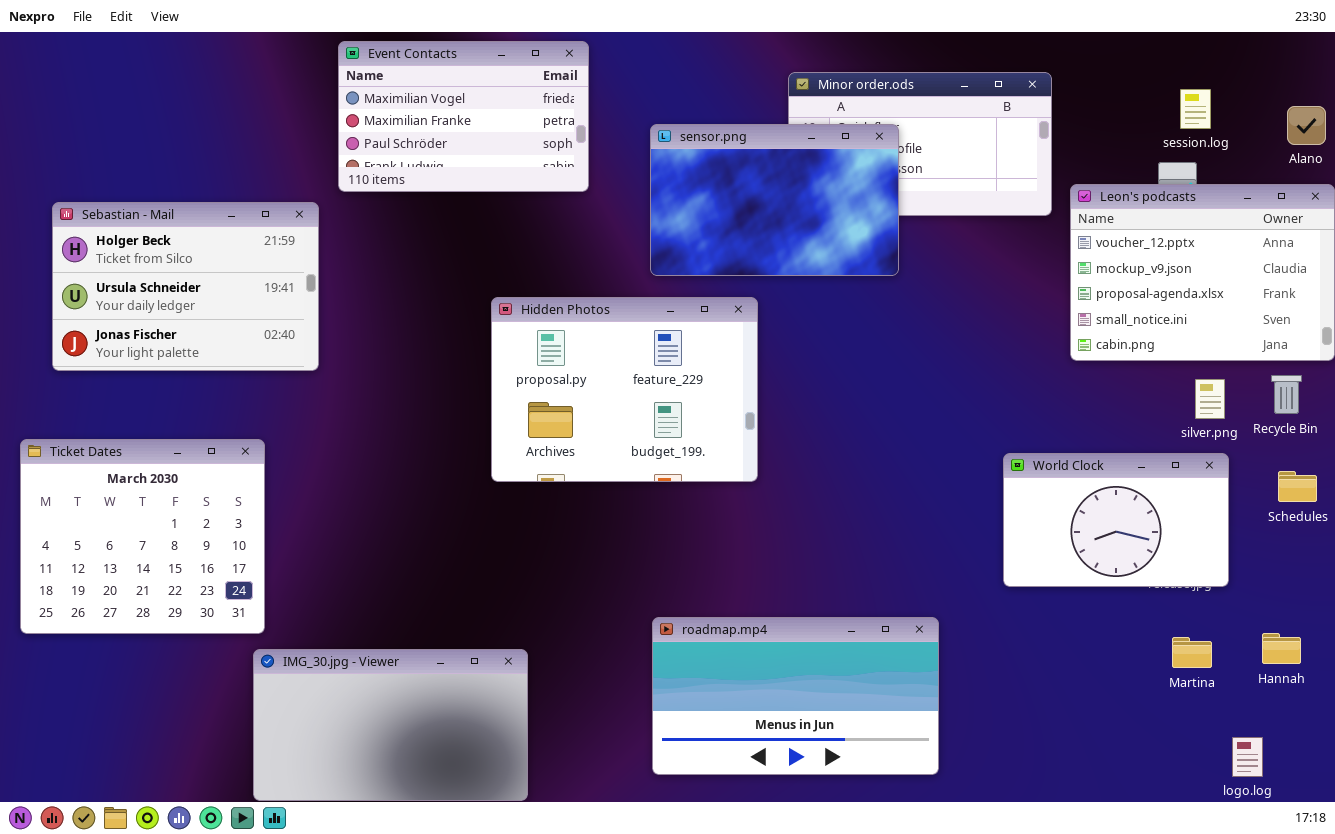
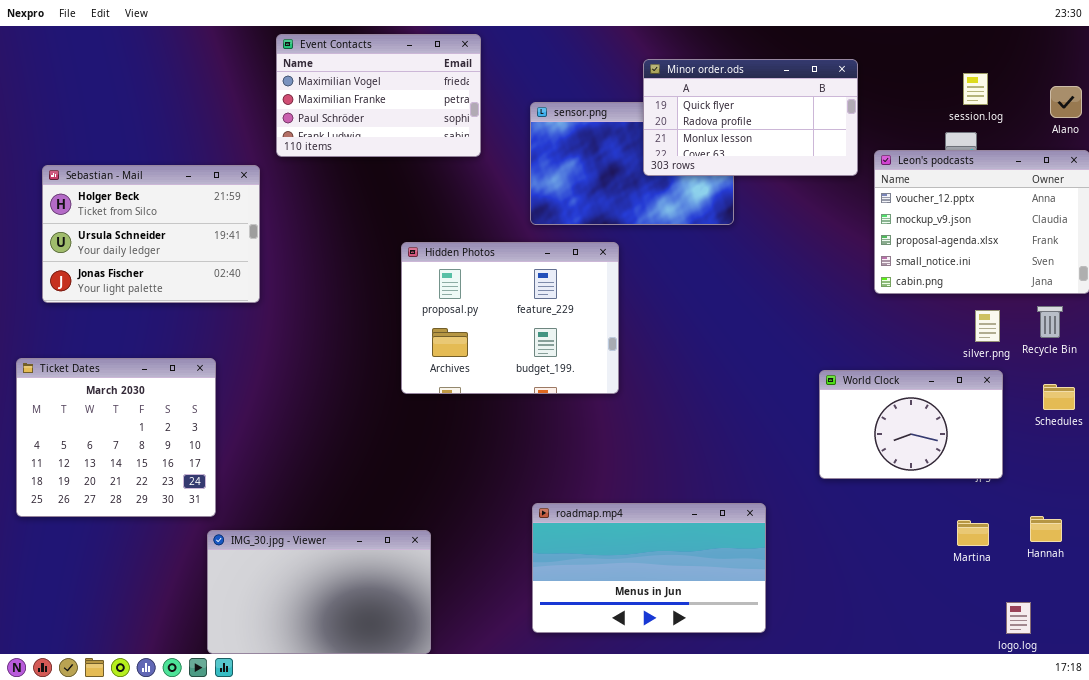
Minor order.ods: [788,72,1052,216] -> [643,59,858,176], raised

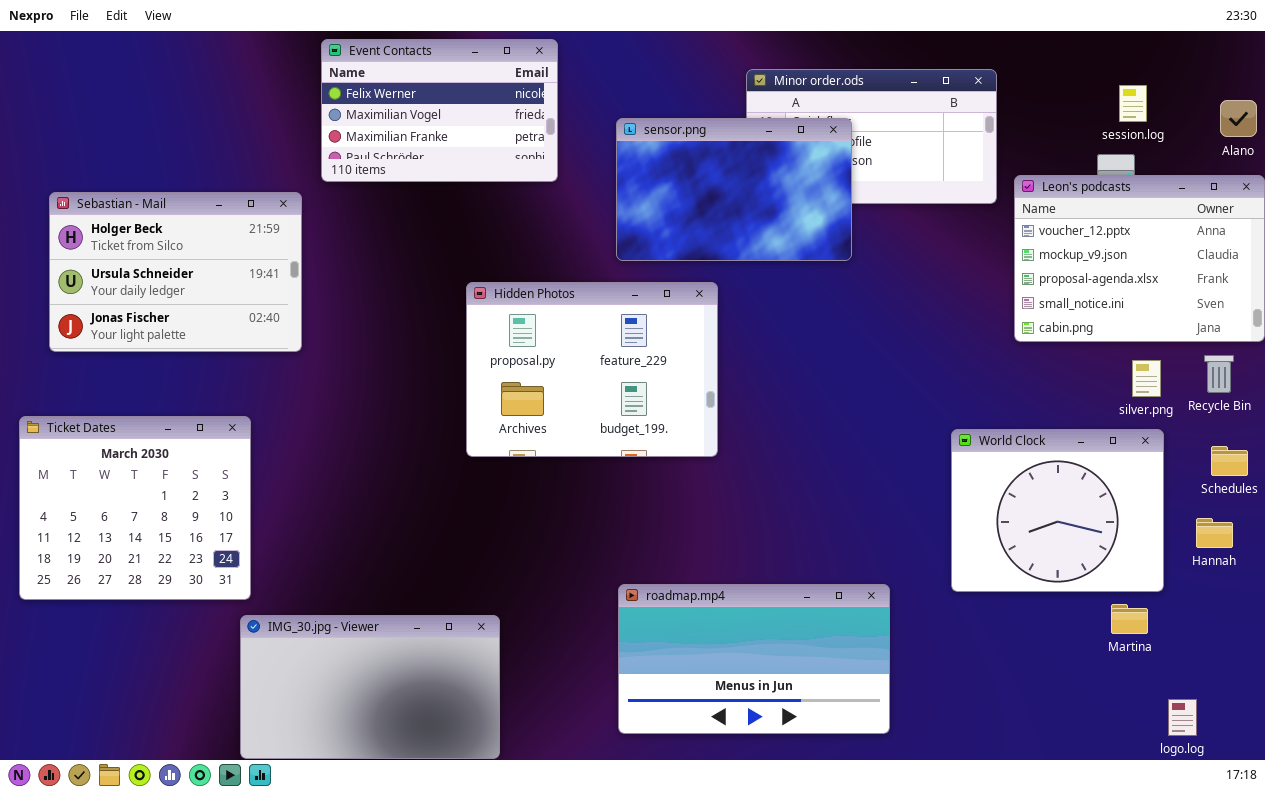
Event Contacts: [276,34,481,157] -> [321,39,558,182], scrolled up 1 row
sensor.png: [530,102,734,225] -> [616,118,852,261], raised
World Clock: [819,370,1003,479] -> [951,429,1164,592], resized
Hannah: [1030,516,1062,542] -> [1196,518,1233,548], moved

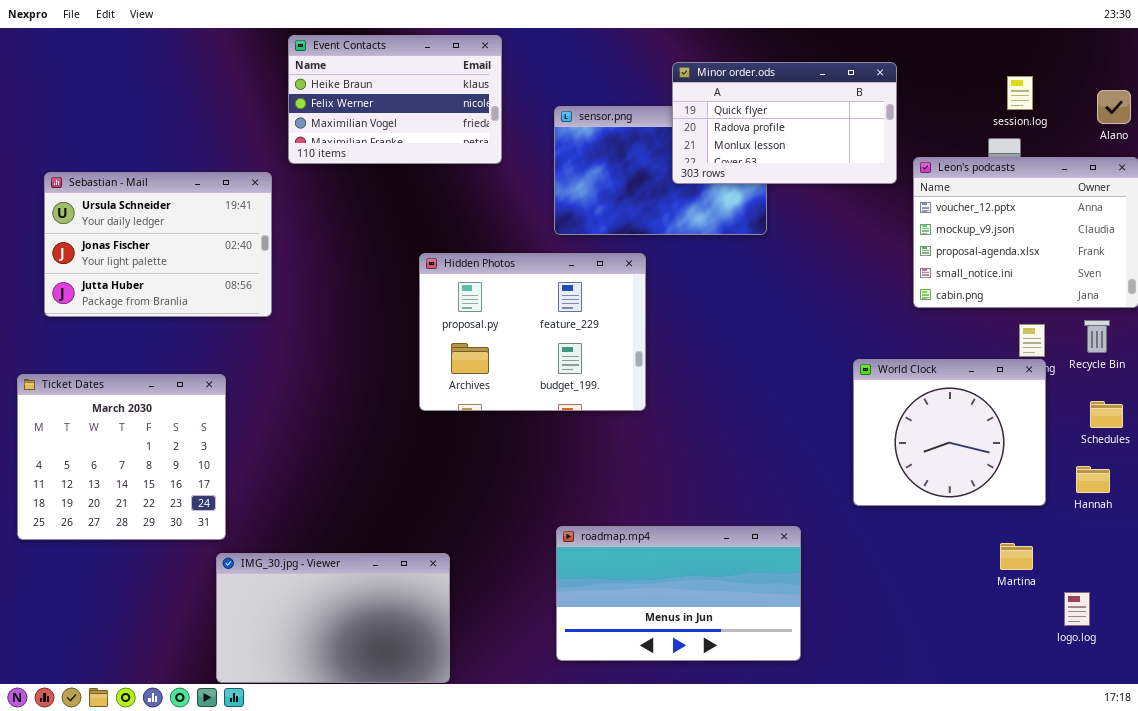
Event Contacts: [321,39,558,182] -> [288,35,502,164], scrolled up 1 row
Minor order.ods: [746,69,997,204] -> [672,62,897,184], raised
Sebastian - Mail: [49,192,302,352] -> [44,172,272,317], scrolled down 1 row
World Clock: [951,429,1164,592] -> [853,359,1046,506], moved
logo.log: [1168,699,1197,736] -> [1064,592,1090,626], moved

